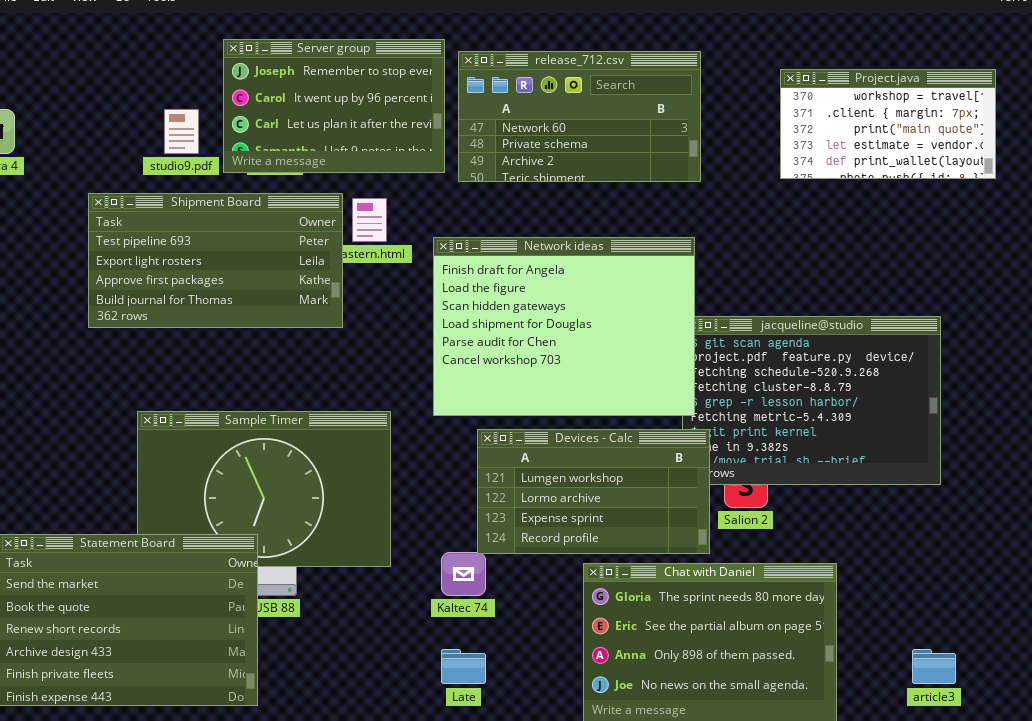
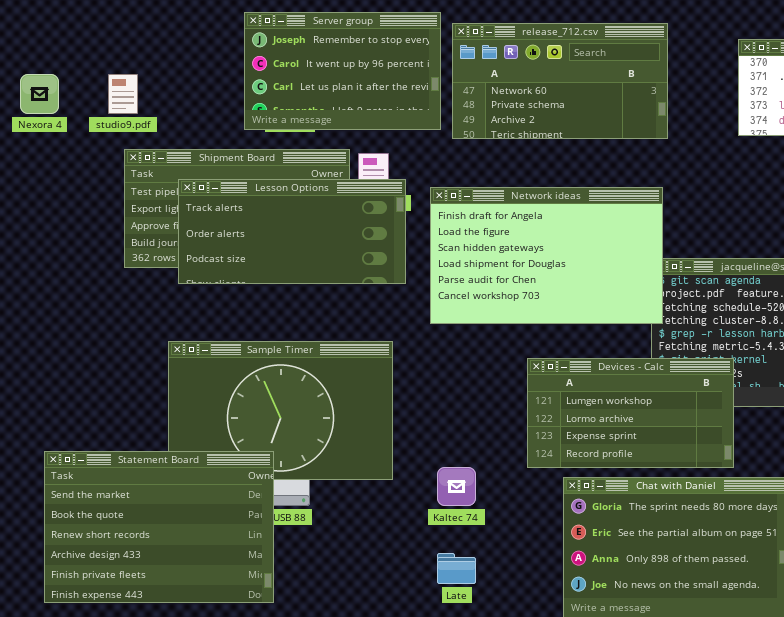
studio9.pdf: [164,109,199,154] -> [108,74,138,114], moved
Lesson Options: none -> [178,179,406,284], opened
Network ideas: [433,237,695,416] -> [430,187,663,324], resized
Devices - Calc: [477,429,710,554] -> [527,358,734,468], moved

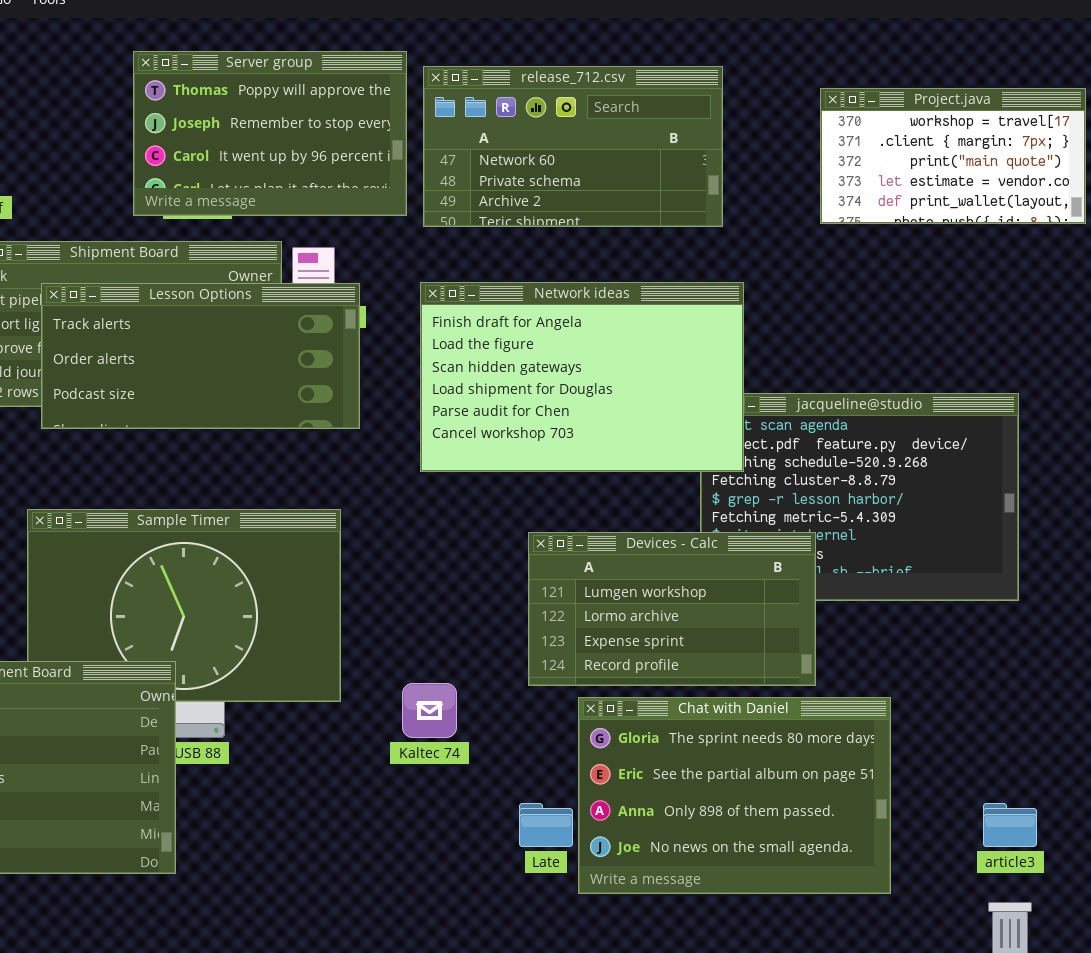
Server group: [244,12,441,130] -> [133,51,407,216], scrolled up 1 row
Network ideas: [430,187,663,324] -> [420,282,744,472], moved
Late: [437,553,476,584] -> [519,803,573,847], moved

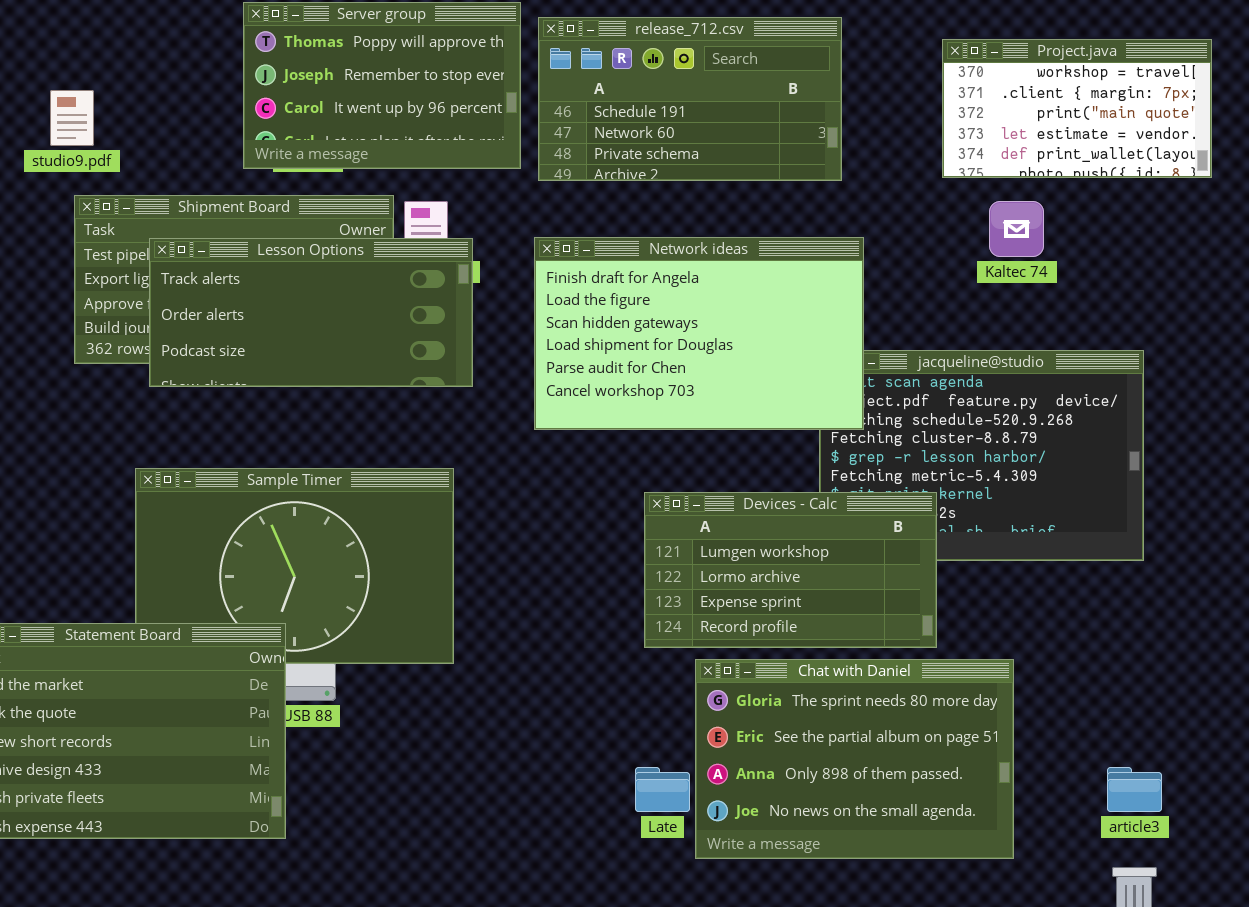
release_712.csv: [423,66,723,227] -> [538,17,842,181], scrolled up 1 row
Kaltec 74: [402,683,457,738] -> [989,201,1044,257], moved

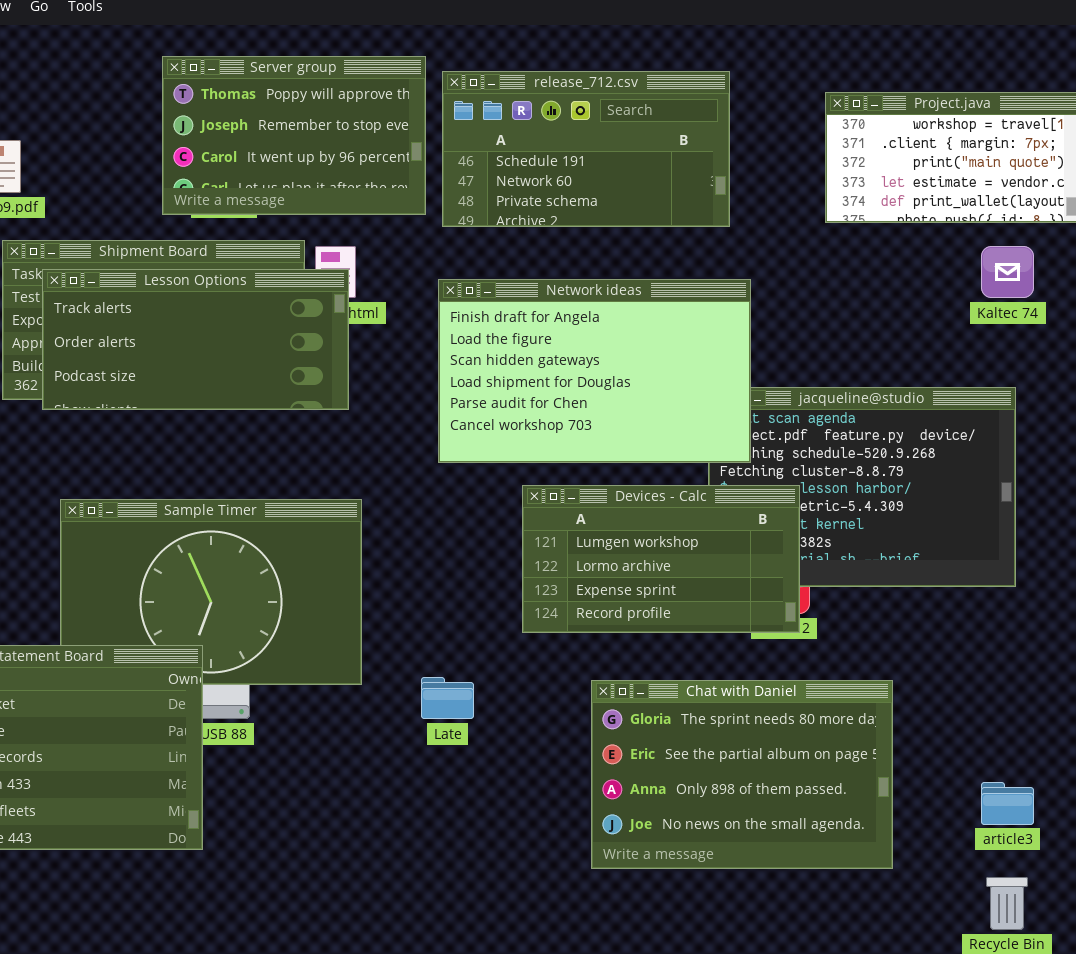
Kaltec 74: [989,201,1044,257] -> [981,246,1034,298], moved
Lesson Options: [149,238,473,387] -> [42,269,349,410], moved
Devices - Calc: [644,492,937,648] -> [522,485,800,633], moved
Late: [635,767,690,812] -> [421,677,474,719], moved

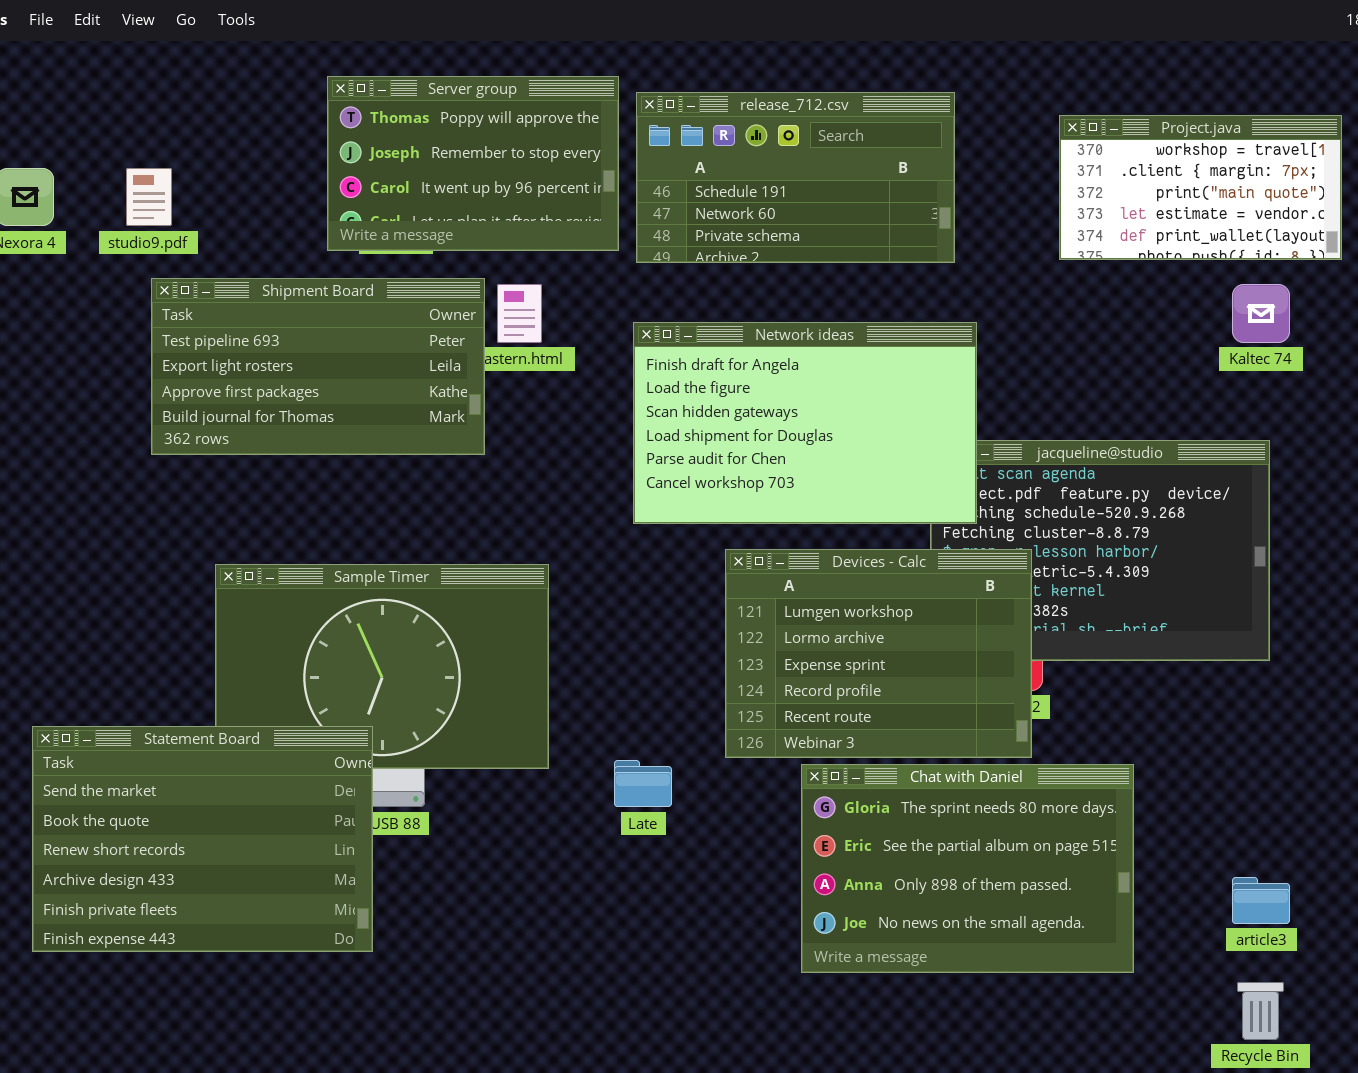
Lesson Options: [42,269,349,410] -> none, closed
Devices - Calc: [522,485,800,633] -> [725,549,1032,758], resized

